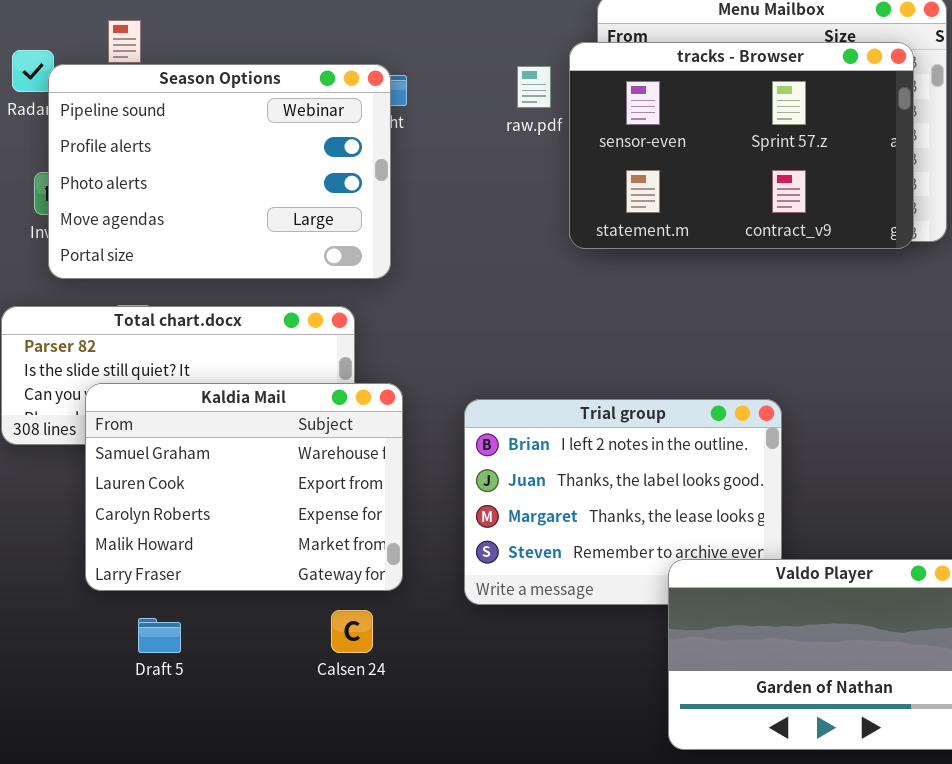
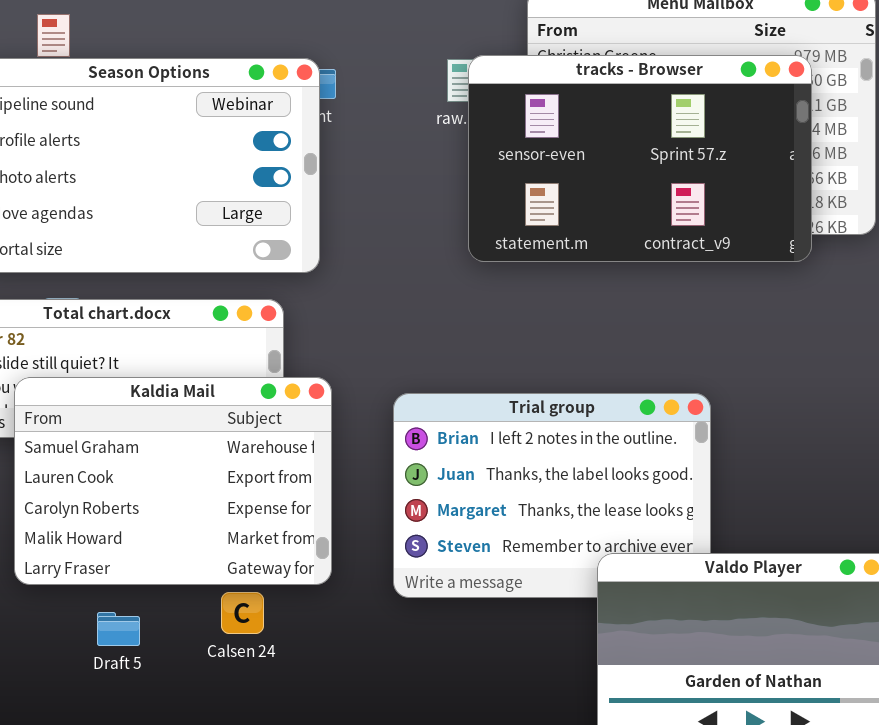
tracks - Browser: [569,42,914,249] -> [468,55,812,262], moved
Calsen 24: [331,610,373,653] -> [221,592,264,634], moved
Draft 5: [138,618,181,653] -> [97,612,140,646], moved

